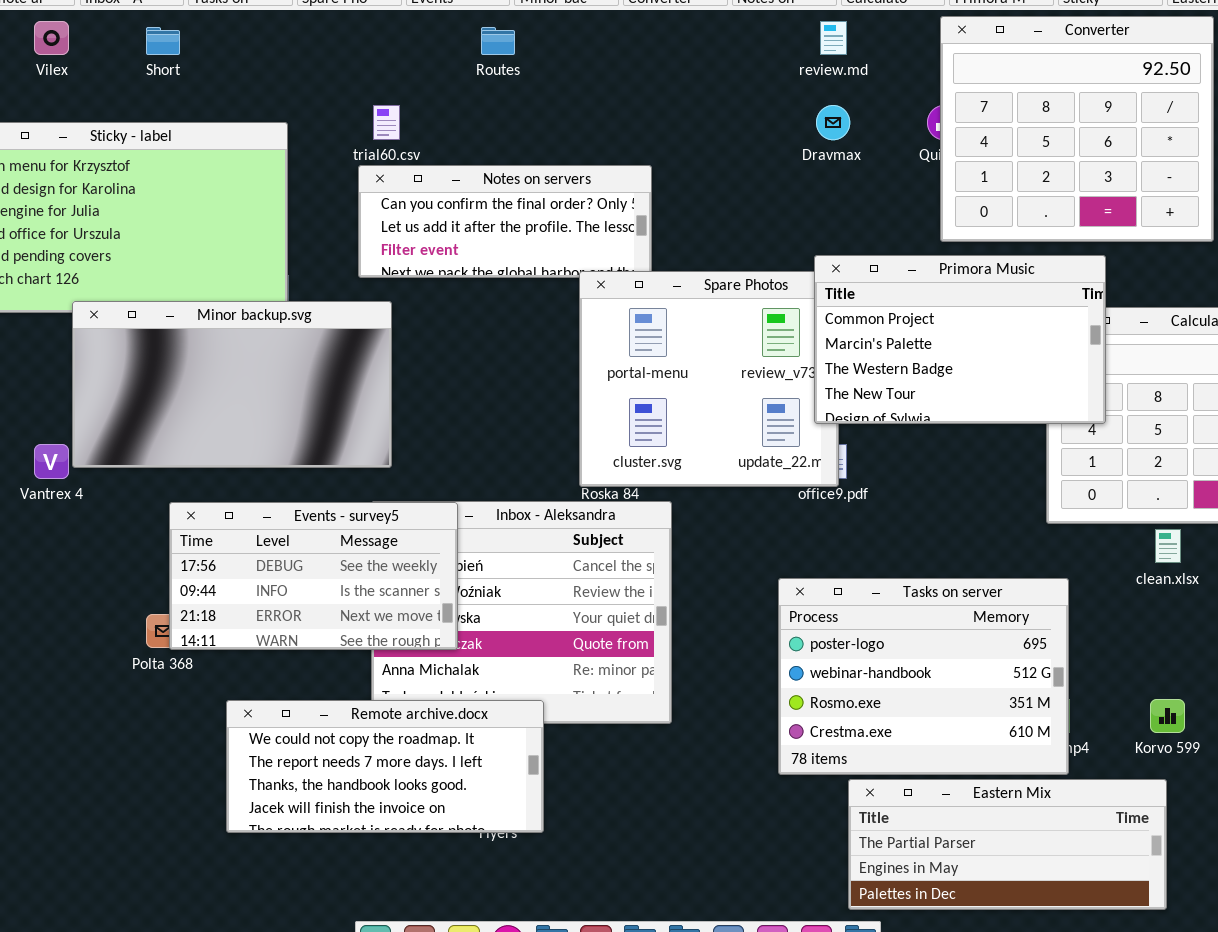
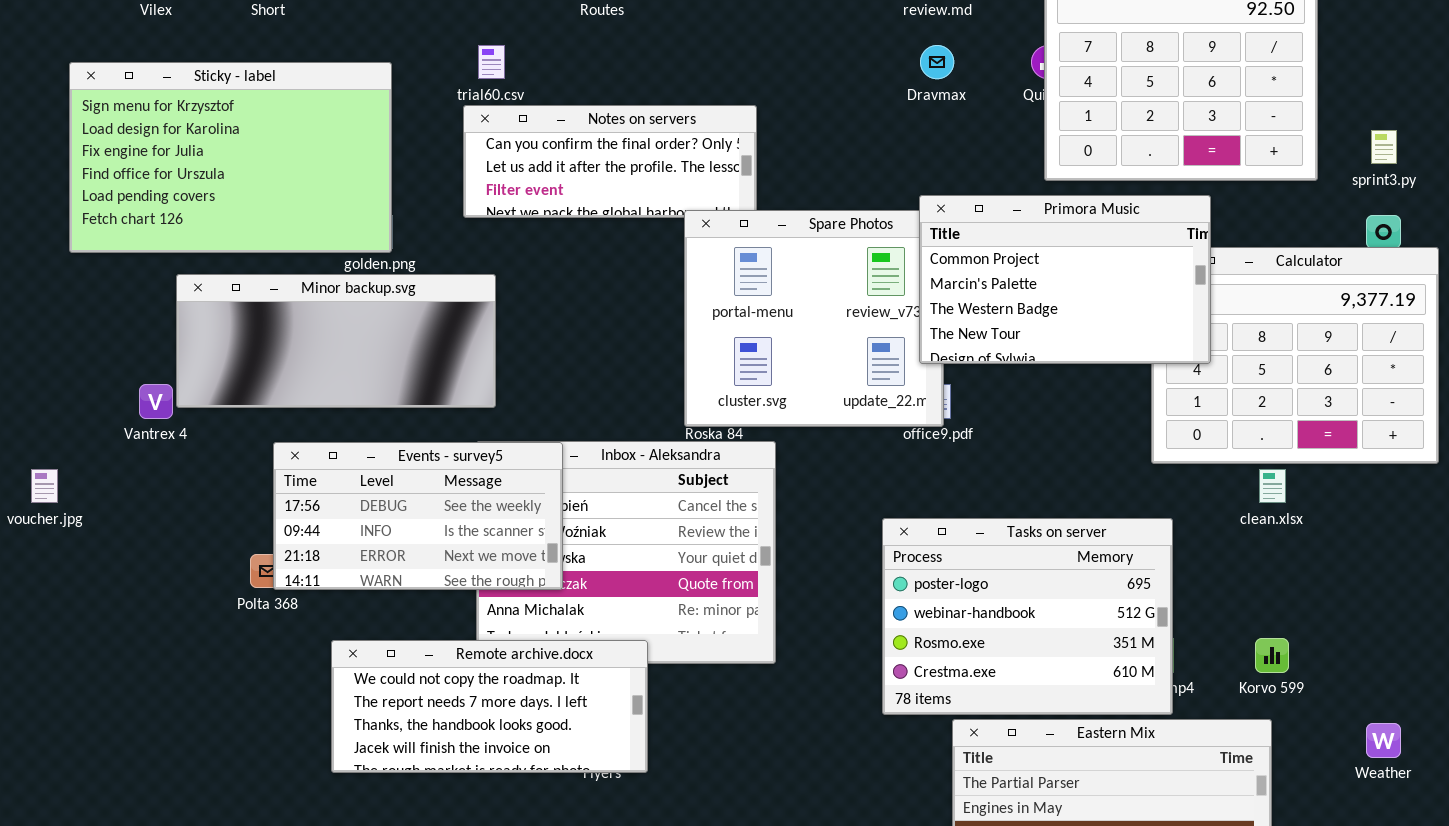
Minor backup.svg: [72,301,392,468] -> [176,274,496,408], resized

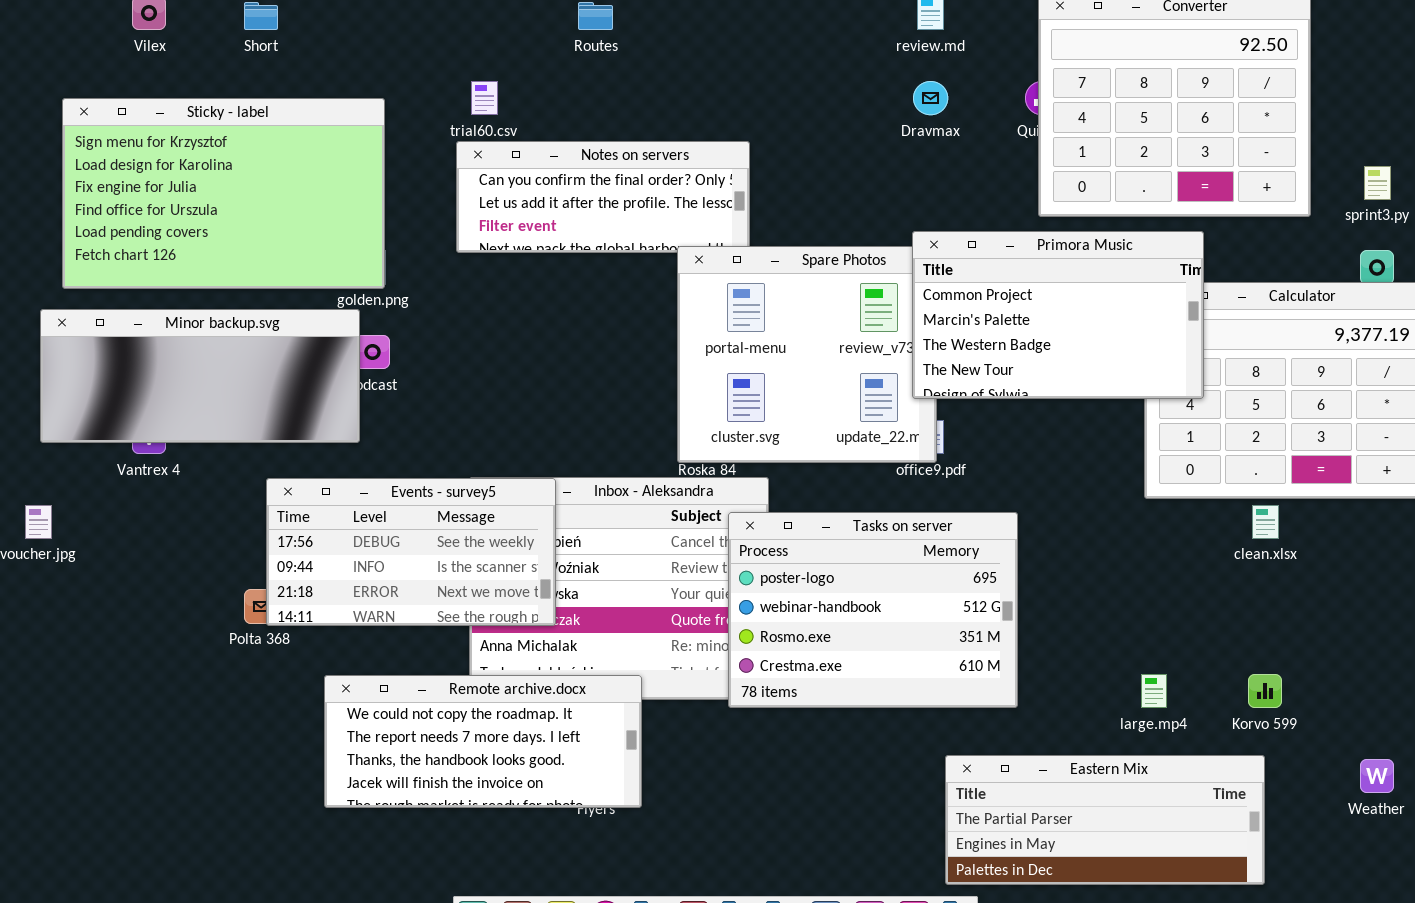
Minor backup.svg: [176,274,496,408] -> [40,309,360,443], moved
Tasks on server: [882,518,1173,715] -> [728,512,1018,708], moved

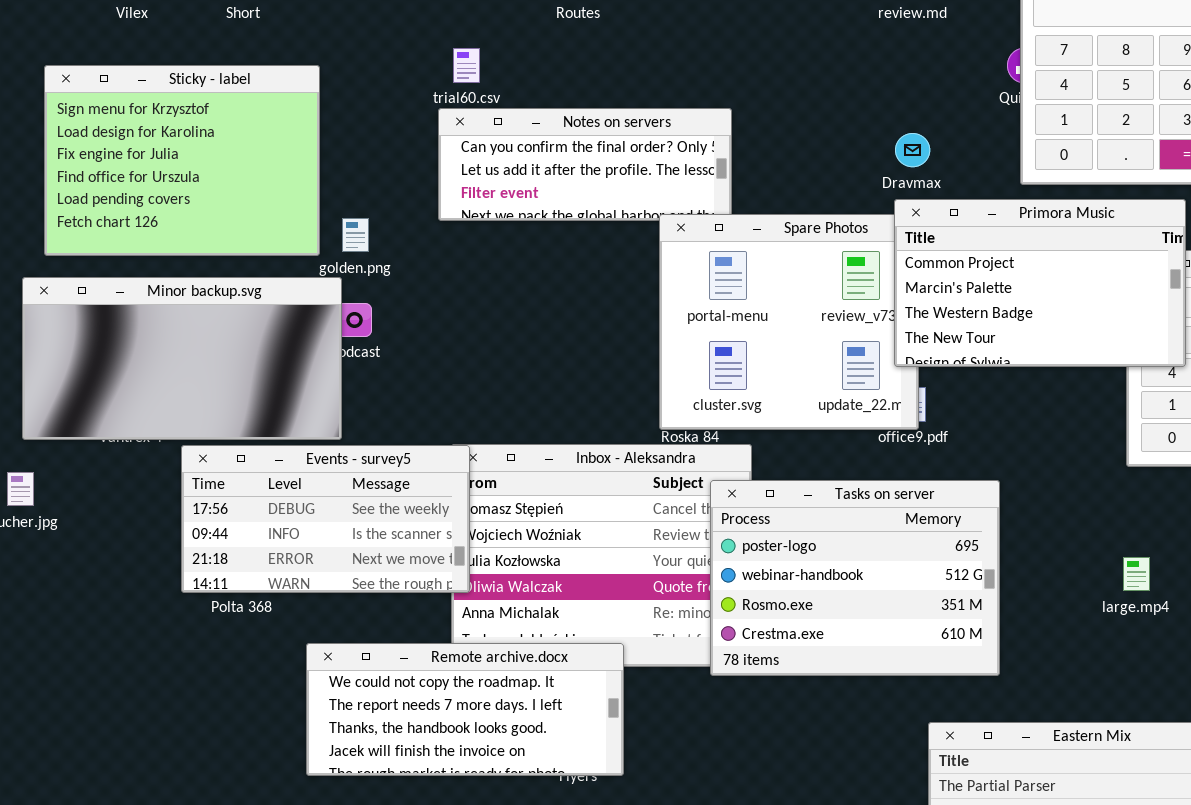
Dravmax: [913,81,948,115] -> [895,133,930,167], moved
Sticky - label: [62,98,385,289] -> [44,65,320,256], resized
Minor backup.svg: [40,309,360,443] -> [22,277,342,440], resized
Events - survey5: [266,478,556,626] -> [181,445,470,593], moved
large.mp4: [1141,674,1167,708] -> [1123,557,1150,591], moved

